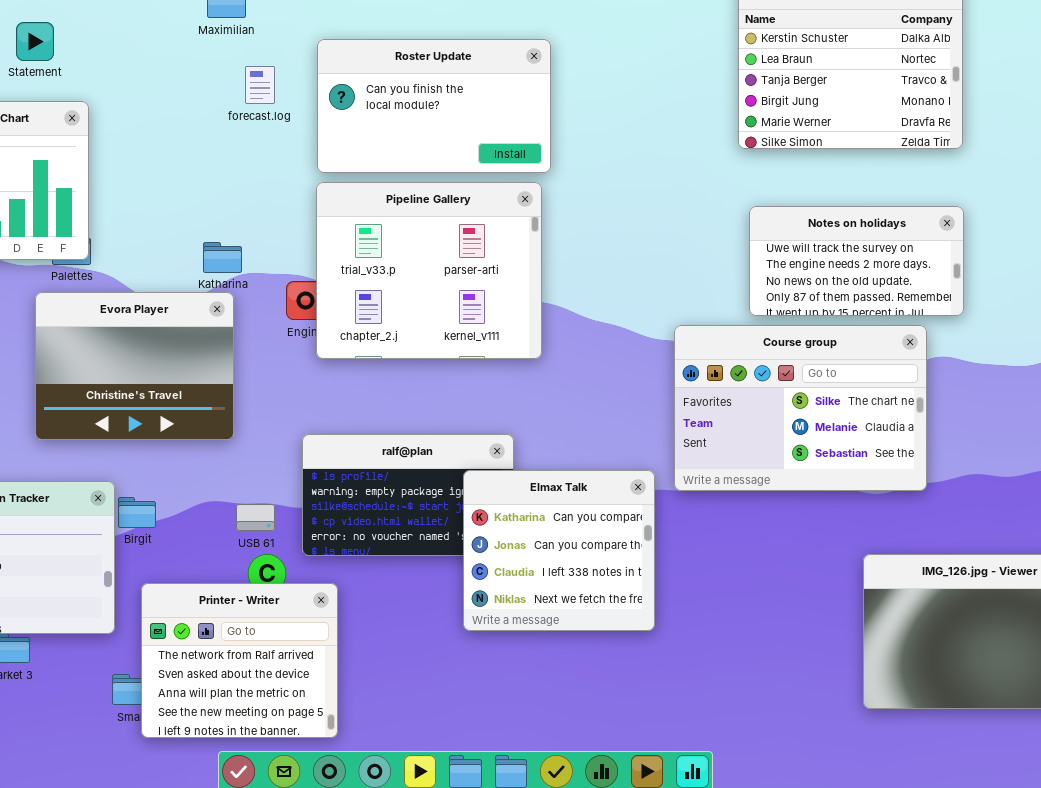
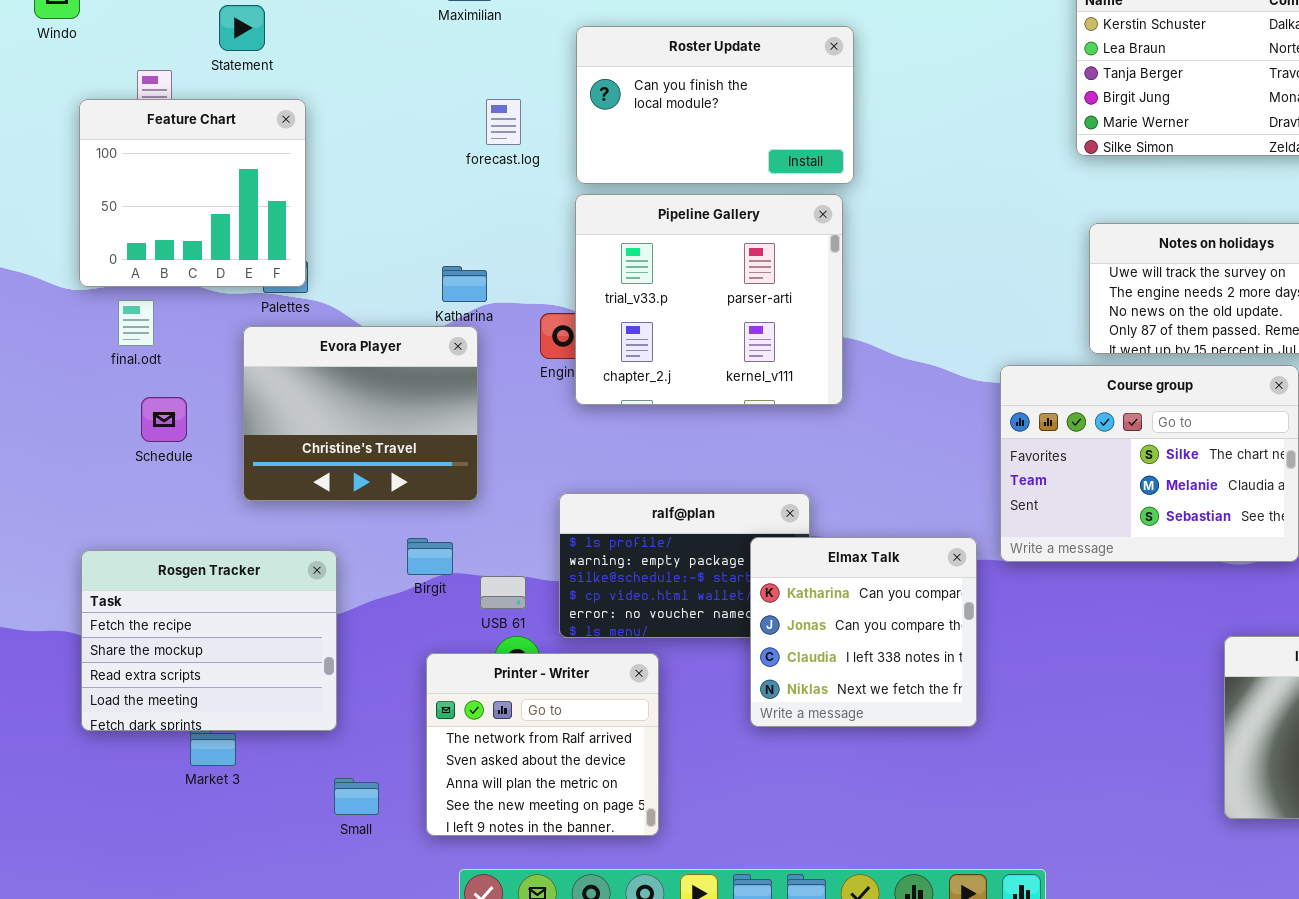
forecast.log: [245,66,275,104] -> [486,99,521,145], moved
Birgit: [118,497,156,528] -> [407,538,453,575], moved
Printer - Writer: [141,583,338,738] -> [426,653,659,836], moved

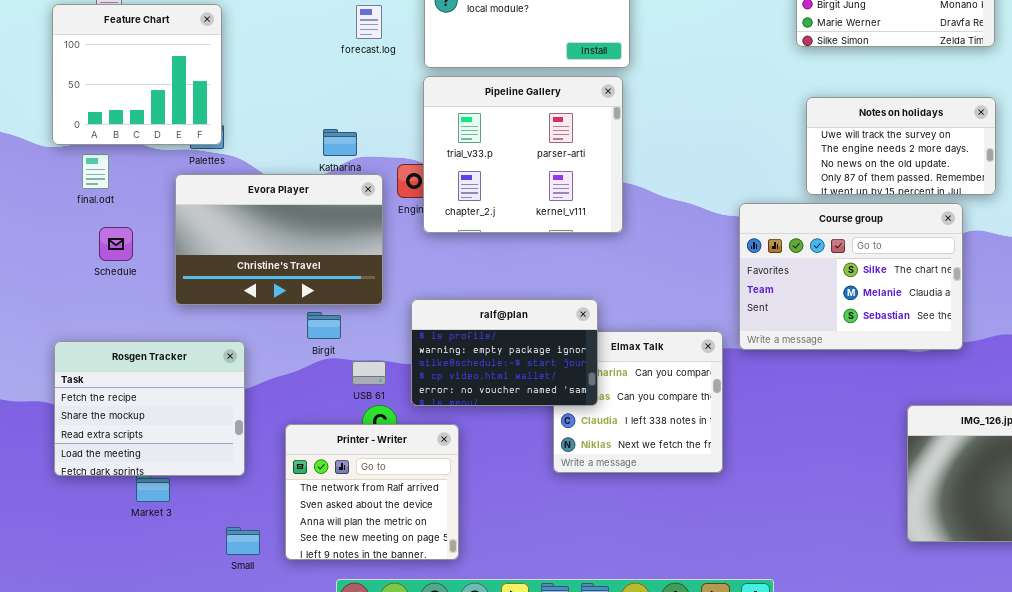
Evora Player: [243,326,478,501] -> [175,174,383,305], resized
ralf@plan: [559,493,810,638] -> [411,299,598,406], raised
Birgit: [407,538,453,575] -> [307,312,341,339], moved
Printer - Writer: [426,653,659,836] -> [285,424,459,560], moved
Small: [334,778,379,815] -> [226,527,260,555], moved

